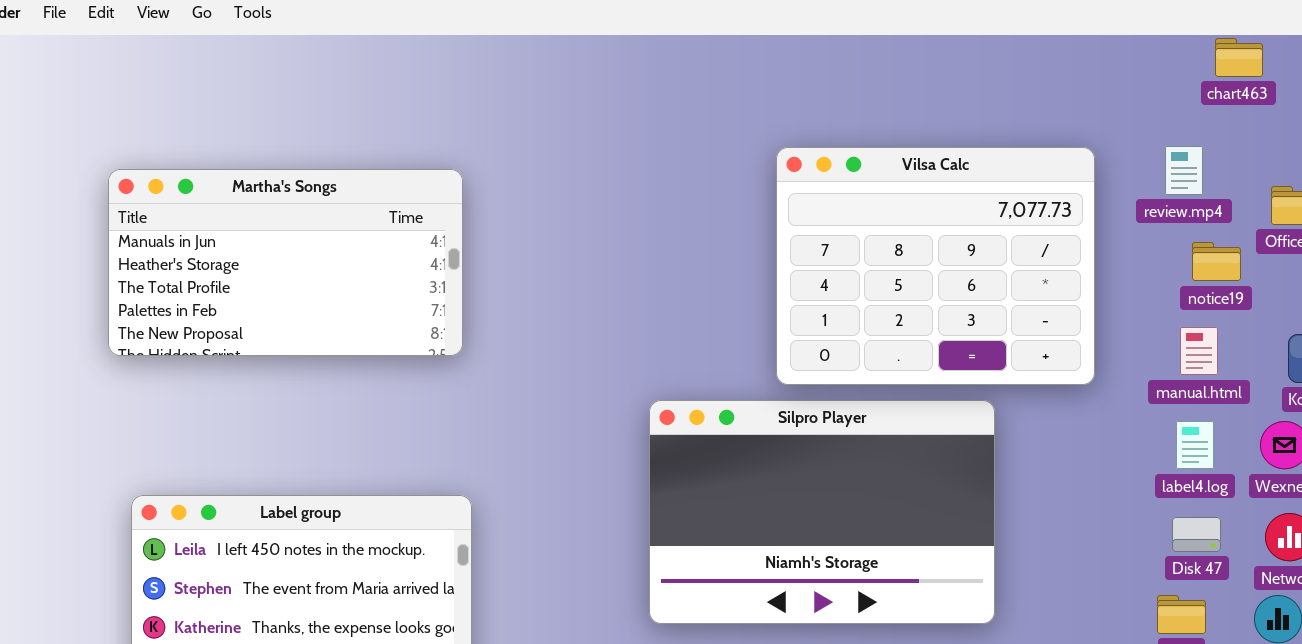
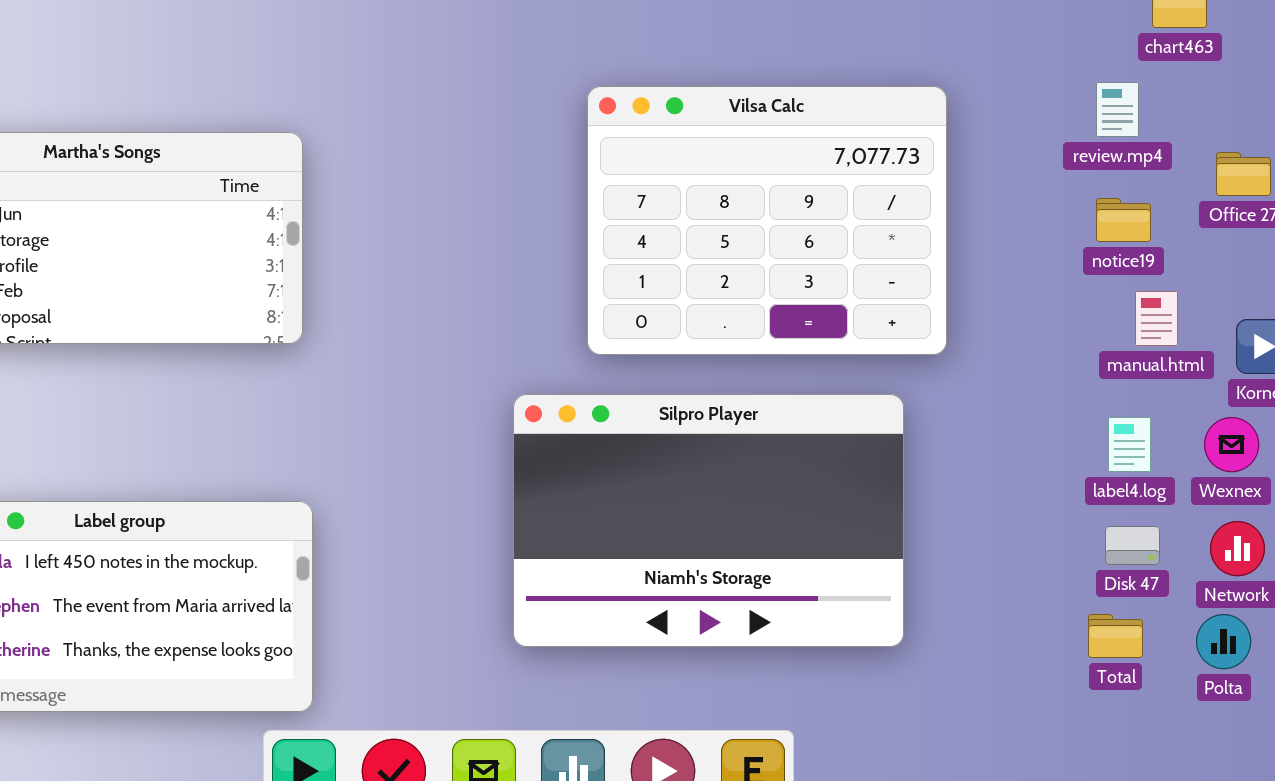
review.mp4: [1165,146,1203,195] -> [1096,82,1139,137], moved
Vilsa Calc: [776,147,1095,385] -> [587,86,947,355], moved
notice19: [1192,242,1241,281] -> [1096,198,1151,242], moved
manual.html: [1180,327,1218,375] -> [1135,291,1178,346], moved

